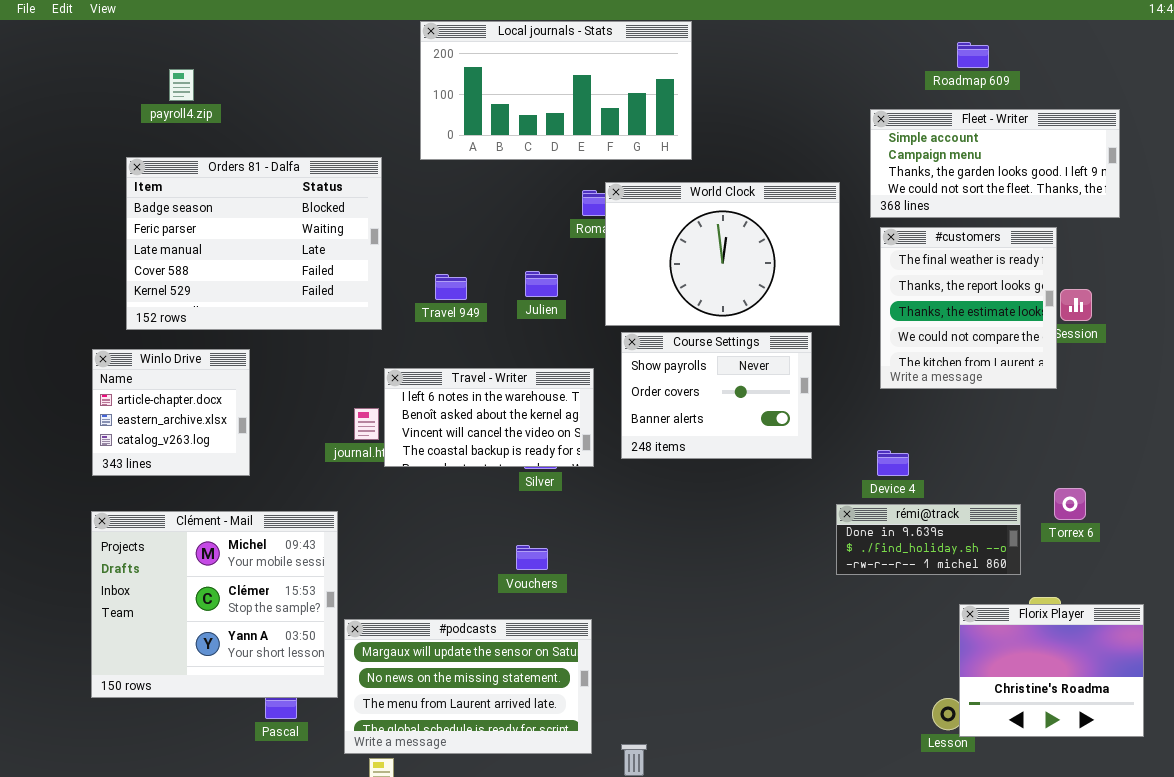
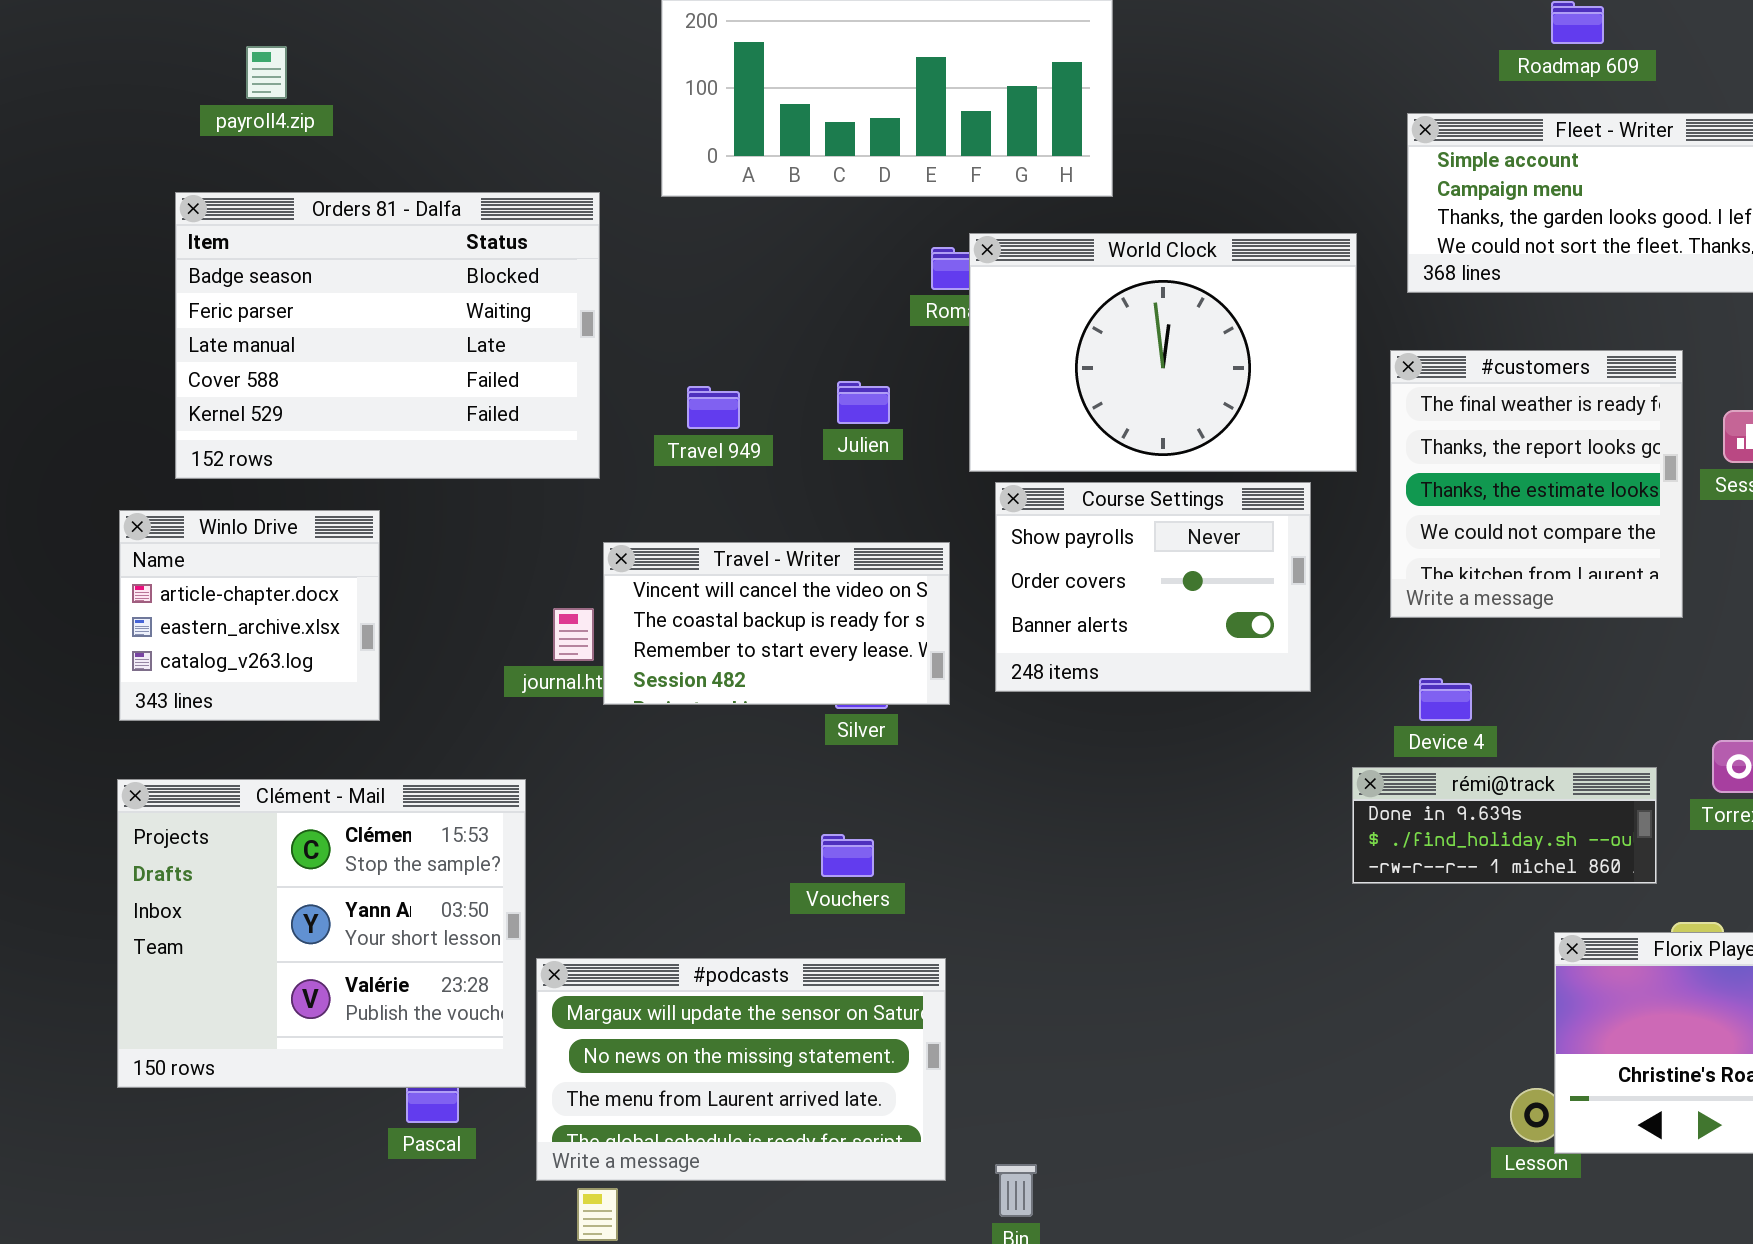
#customers: [880,227,1057,389] -> [1390,350,1683,618], moved
Travel - Writer: [384,368,594,467] -> [603,542,950,705], scrolled down 2 rows
Clément - Mail: [91,511,338,698] -> [117,779,526,1088], scrolled down 1 row

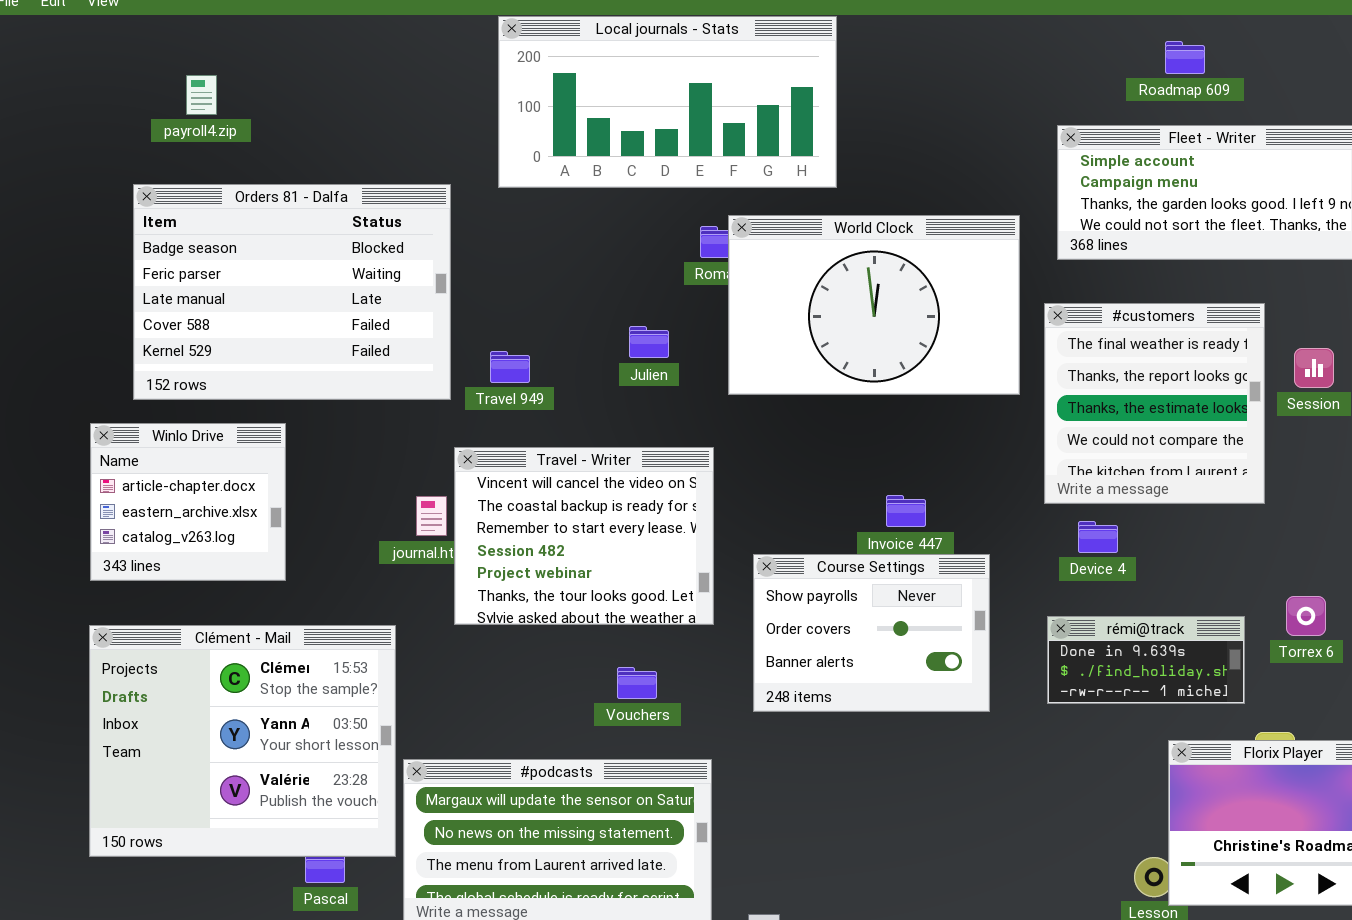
Travel 949: [687,386,740,429] -> [490,351,530,383], moved
Course Settings: [995,482,1311,692] -> [753,554,990,712], moved
Travel - Writer: [603,542,950,705] -> [454,447,714,625], resized
Device 4: [1419,678,1472,721] -> [1078,521,1118,553], moved
rémi@track: [1352,767,1657,884] -> [1047,616,1245,704], resized

